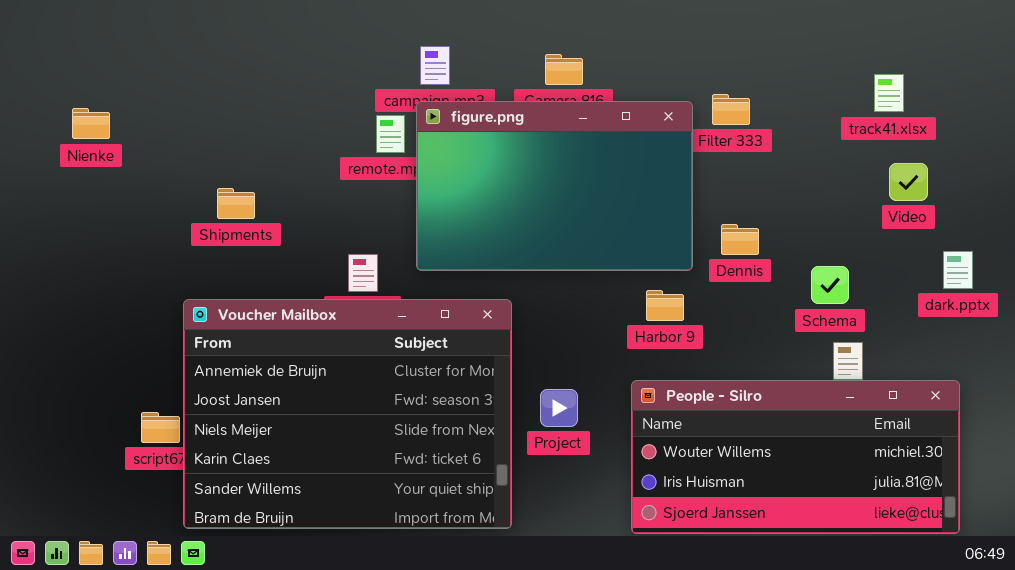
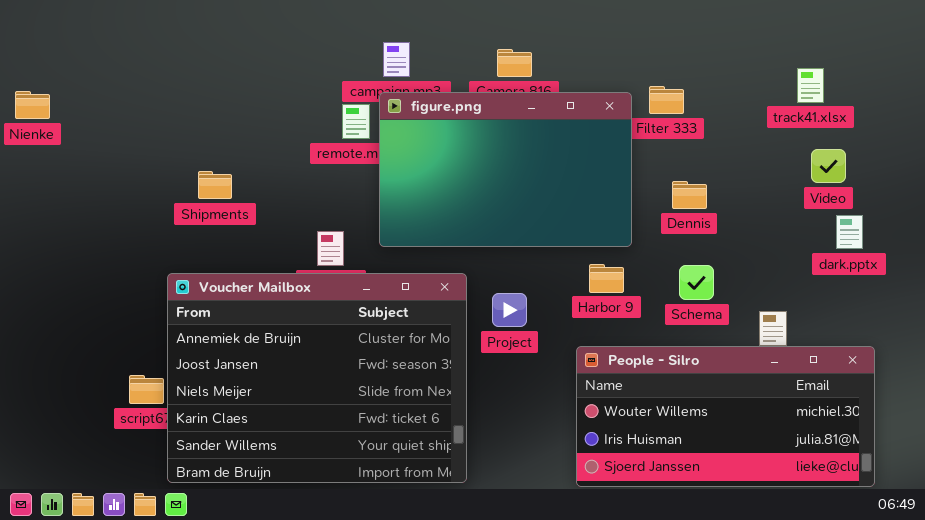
Nienke: [72,108,110,139] -> [15,91,50,119], moved
Dennis: [721,224,759,255] -> [672,181,707,209], moved
dark.pptx: [943,251,973,289] -> [836,215,863,249], moved
Schema: [811,266,849,304] -> [679,265,714,300], moved
Project: [540,389,578,427] -> [492,293,527,327], moved

